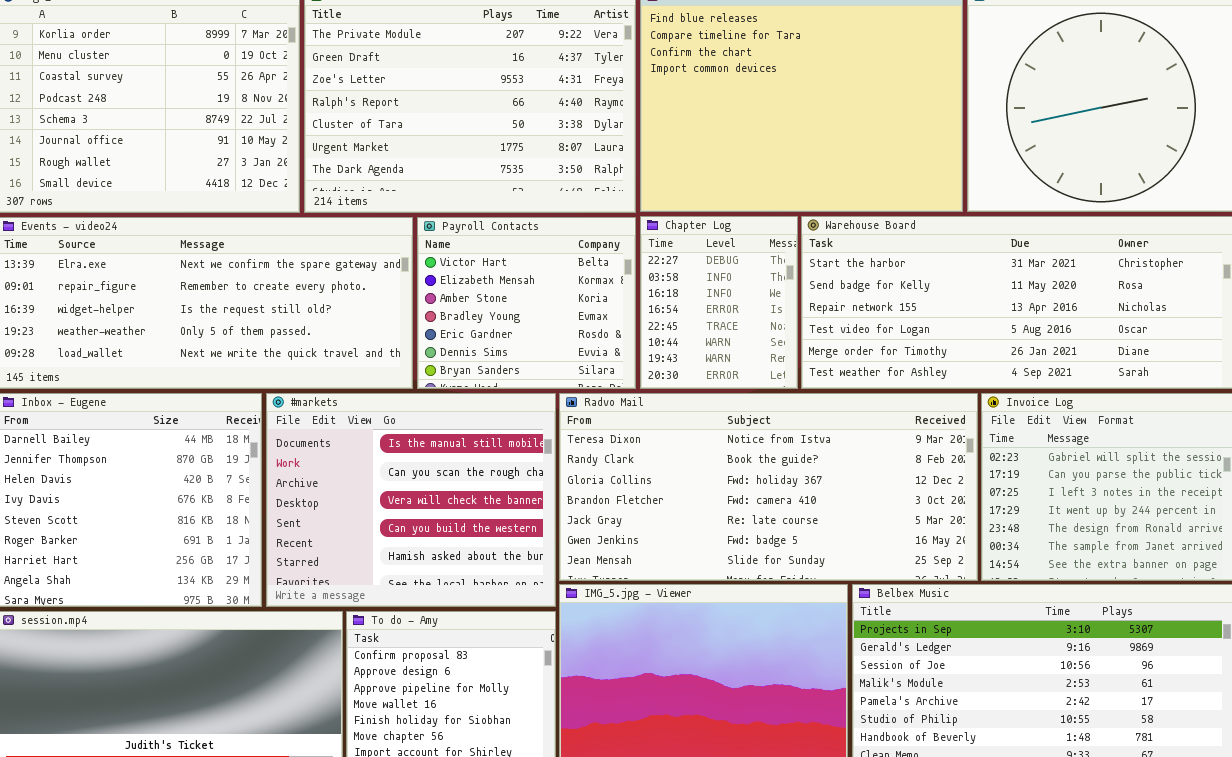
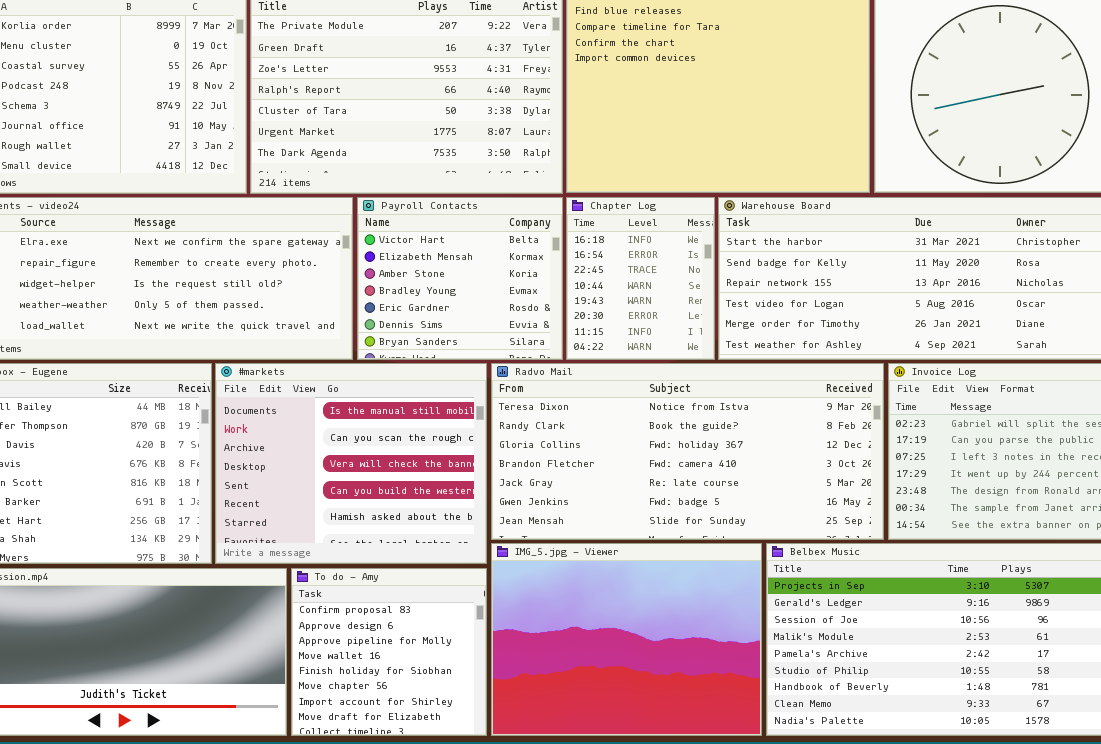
Chapter Log: [640,216,798,389] -> [566,197,715,360], scrolled down 2 rows

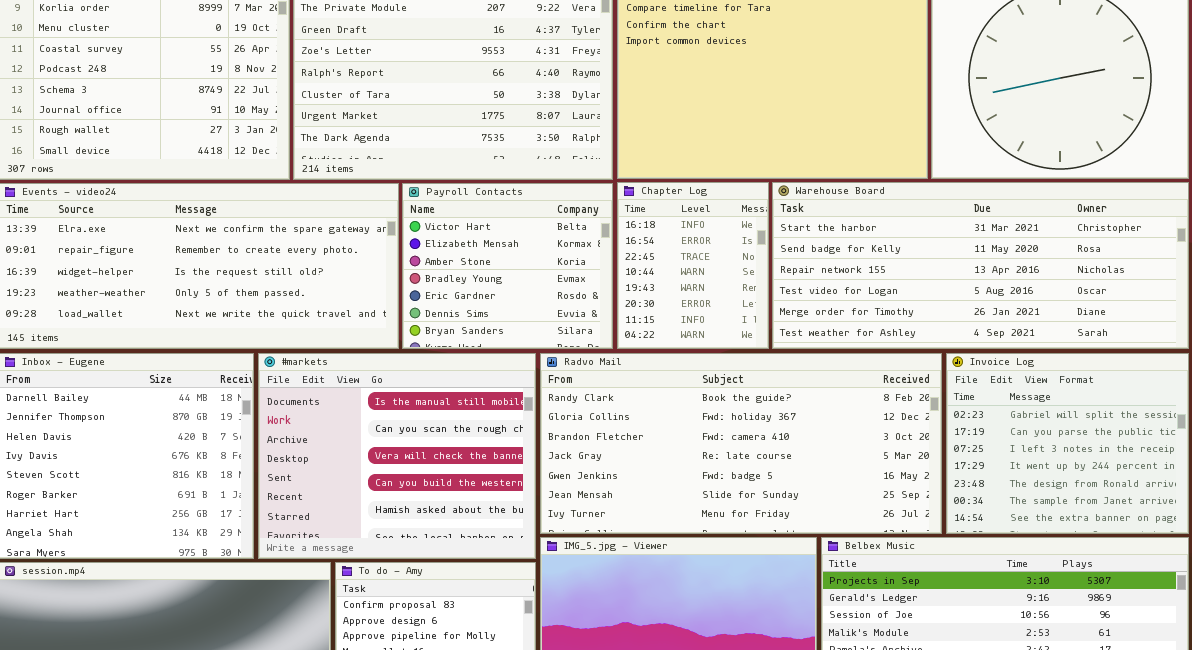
Radvo Mail: [491,363,884,540] -> [540,353,942,534], scrolled down 1 row

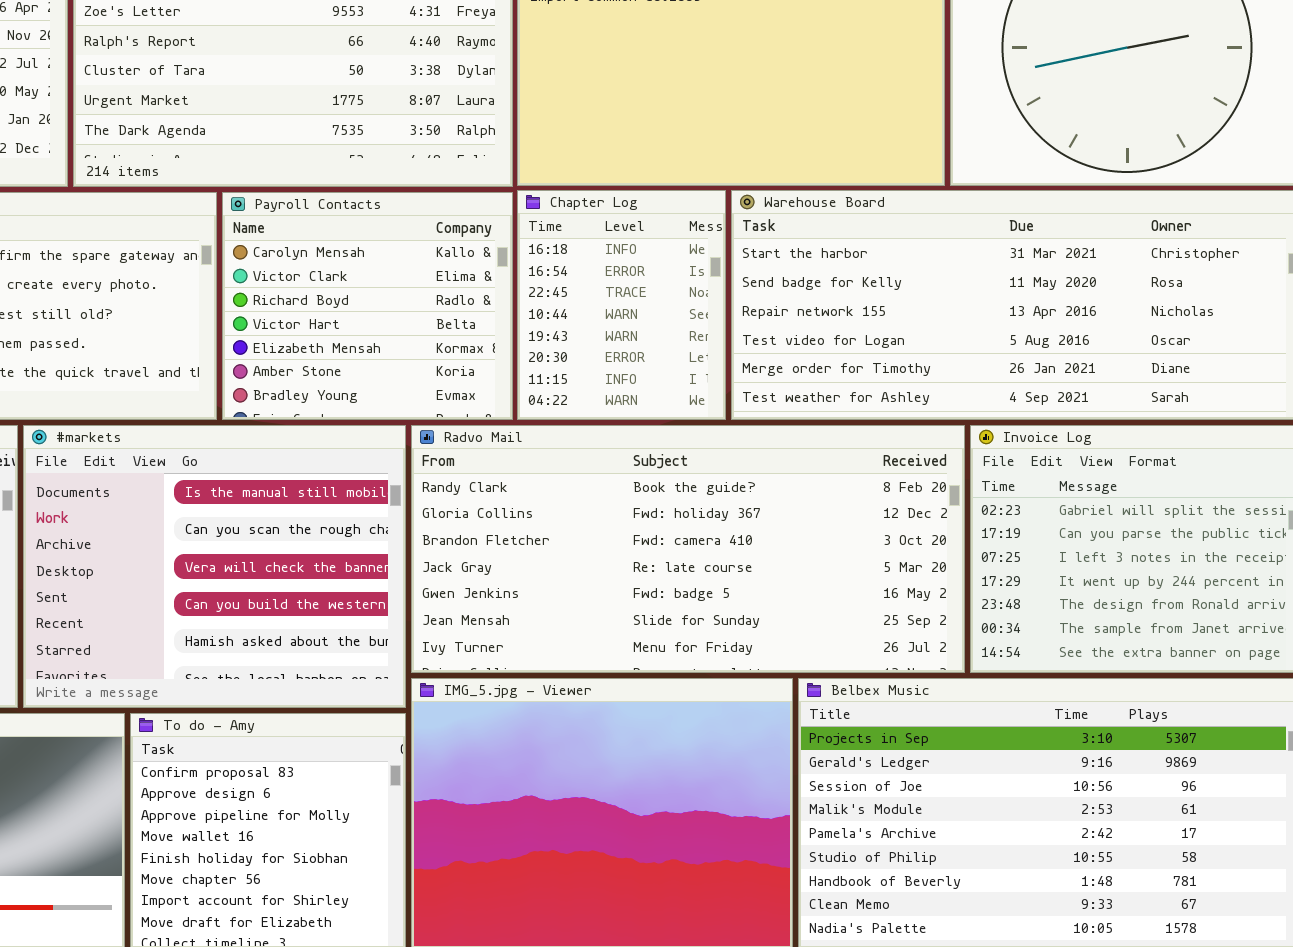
Payroll Contacts: [402,183,613,349] -> [222,192,513,420], scrolled up 3 rows

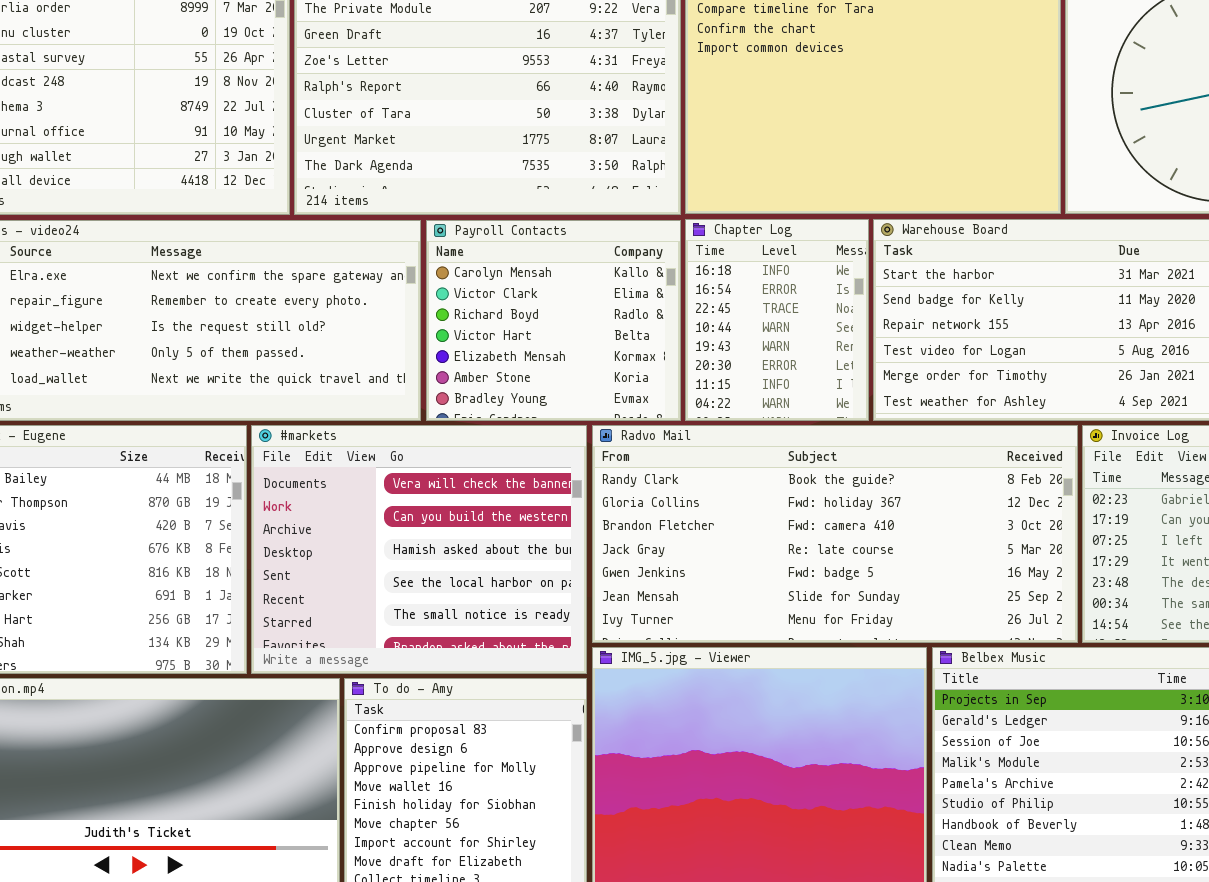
#markets: [23,425,406,708] -> [251,425,587,674], scrolled down 2 rows

